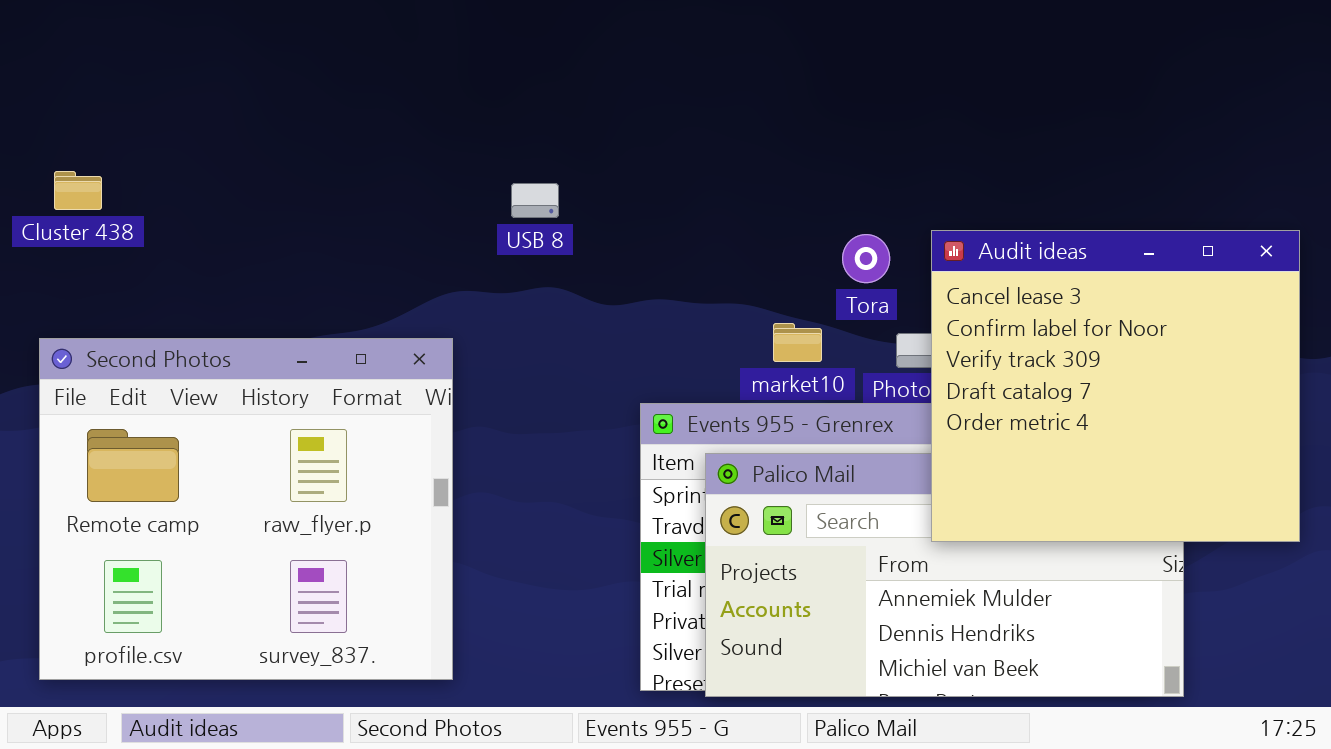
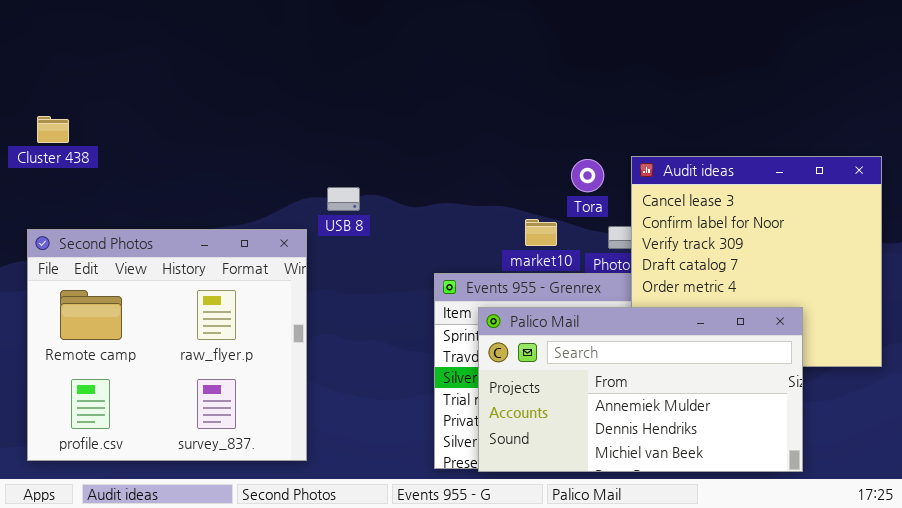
USB 8: [511,183,559,218] -> [327,187,360,211], moved
Palico Mail: [705,453,1184,697] -> [478,307,803,472], raised

